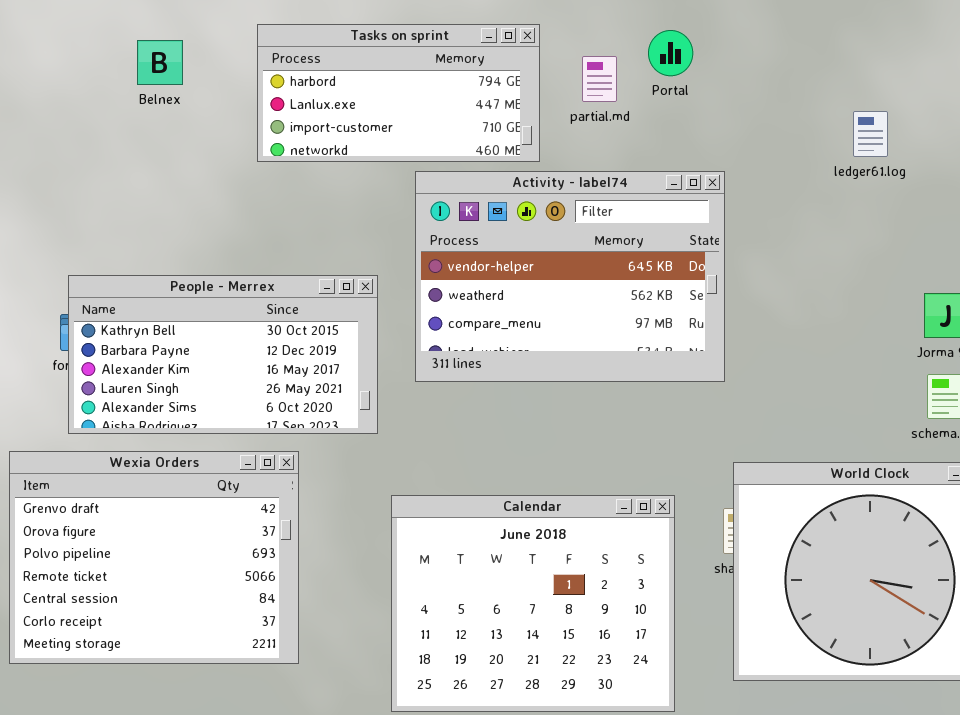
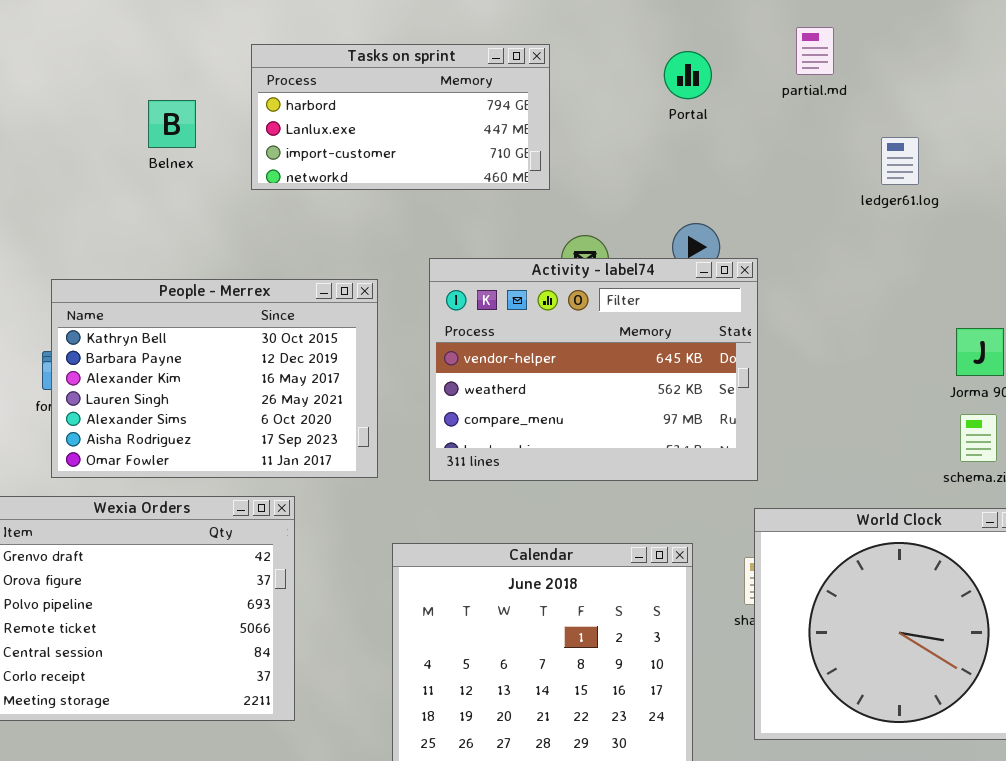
Belnex: [137,40,183,85] -> [148,100,196,148], moved
partial.md: [582,56,617,102] -> [796,27,834,75], moved
Activity - label74: [415,171,725,382] -> [429,258,758,481], moved
People - Merrex: [68,275,378,434] -> [51,279,378,478], resized

